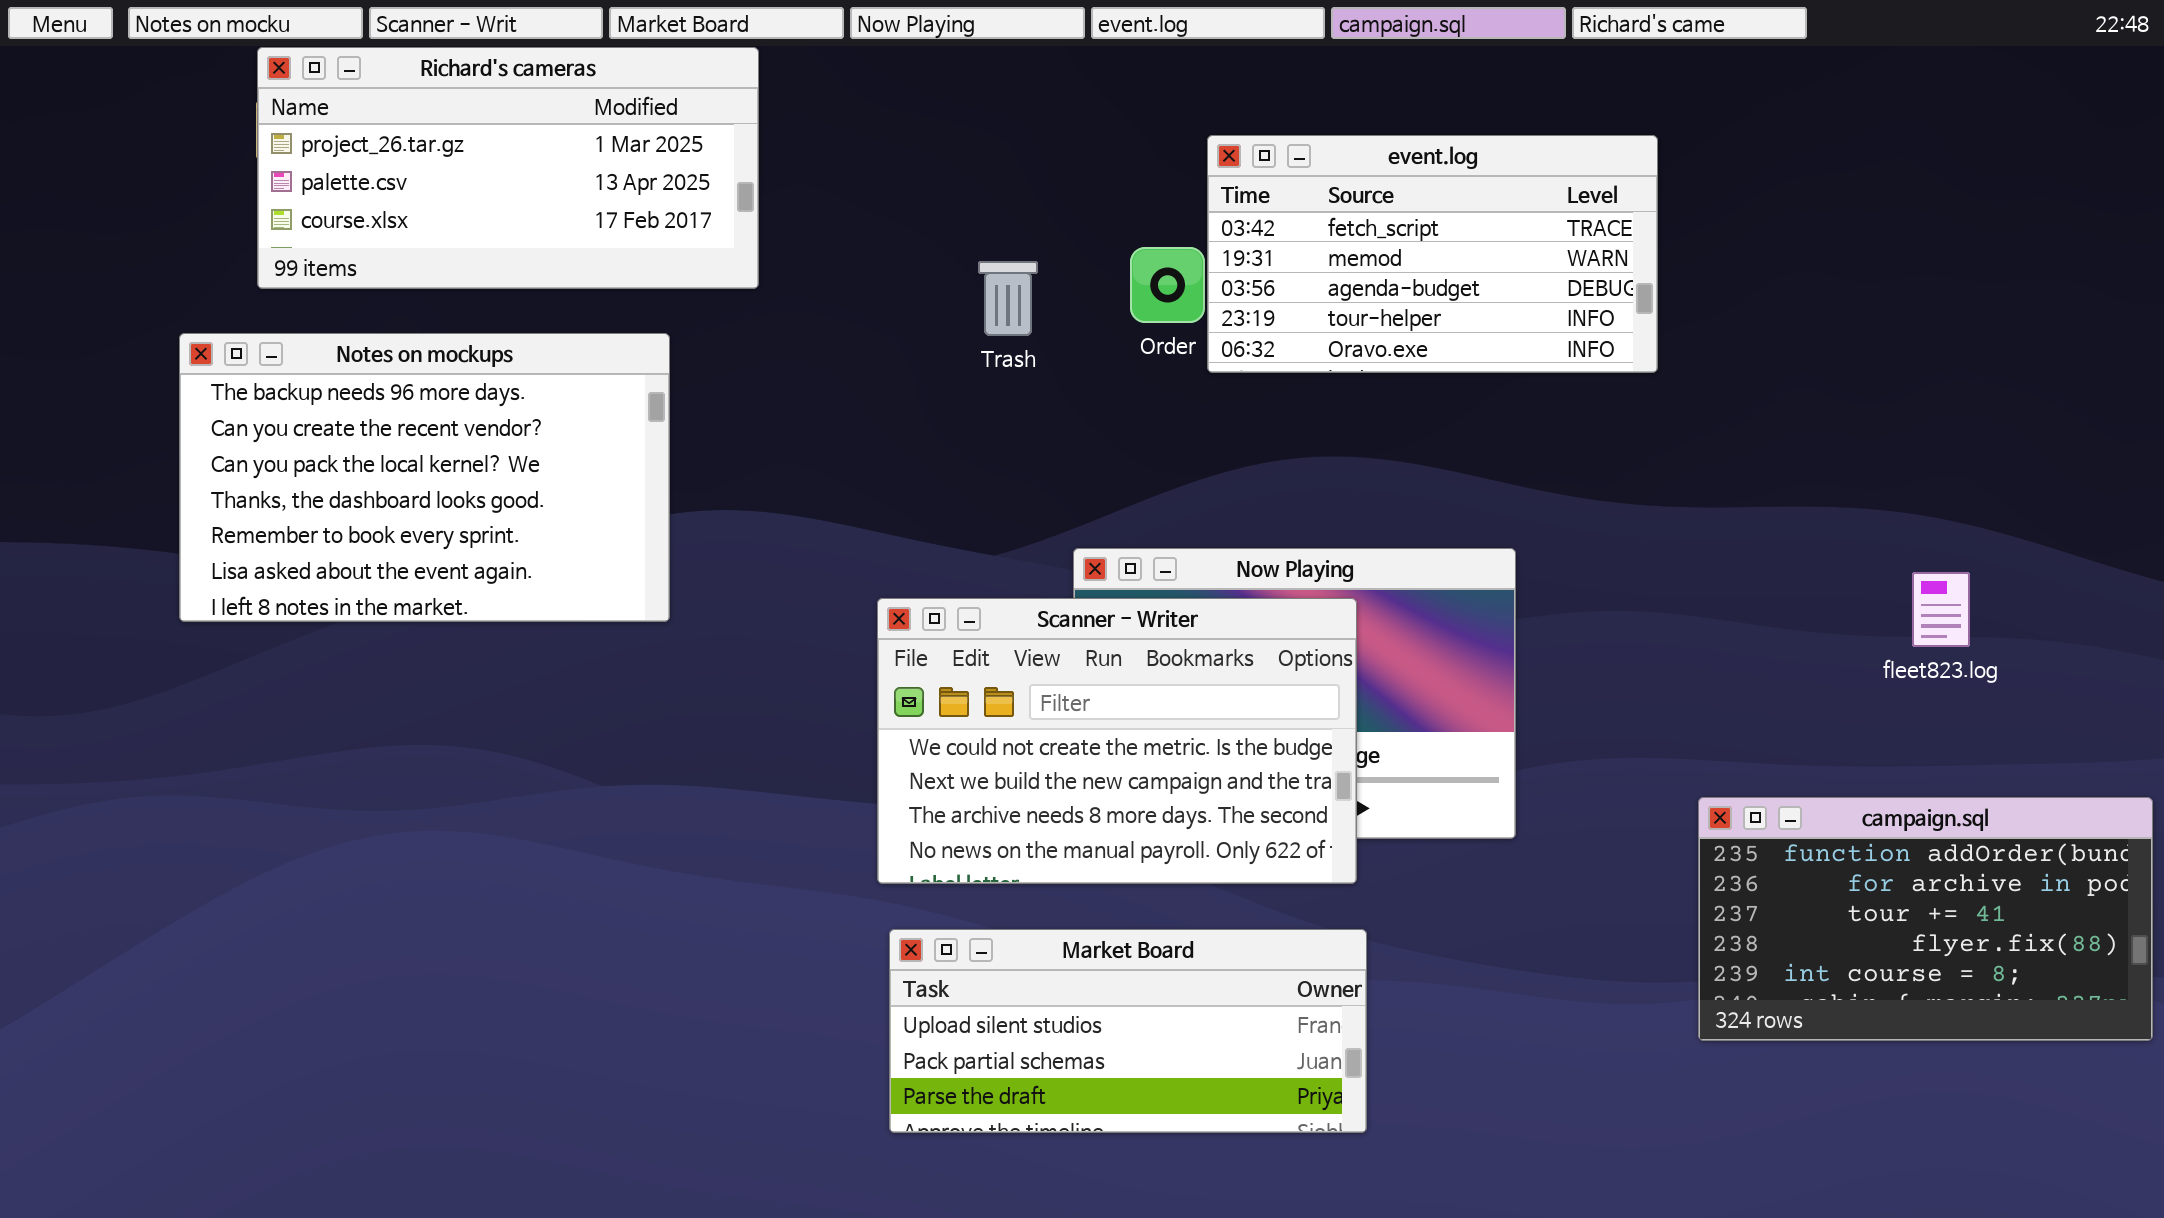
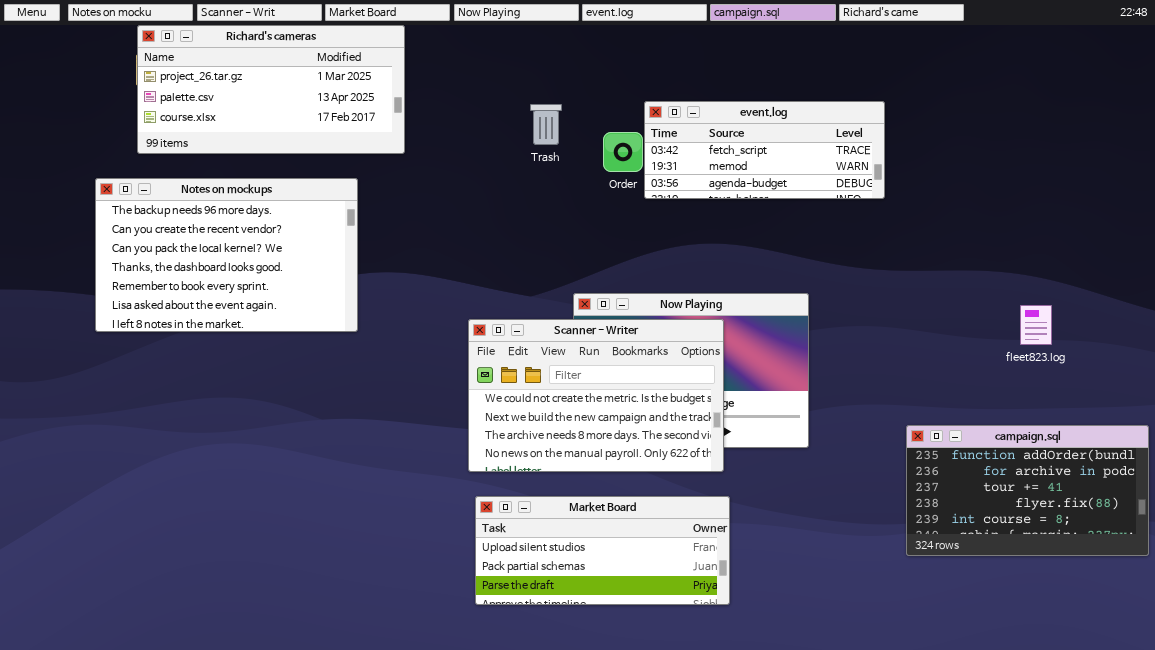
event.log: [1207,135,1658,373] -> [644,101,885,199], resized
Trash: [978,261,1038,336] -> [530,104,562,145], moved

